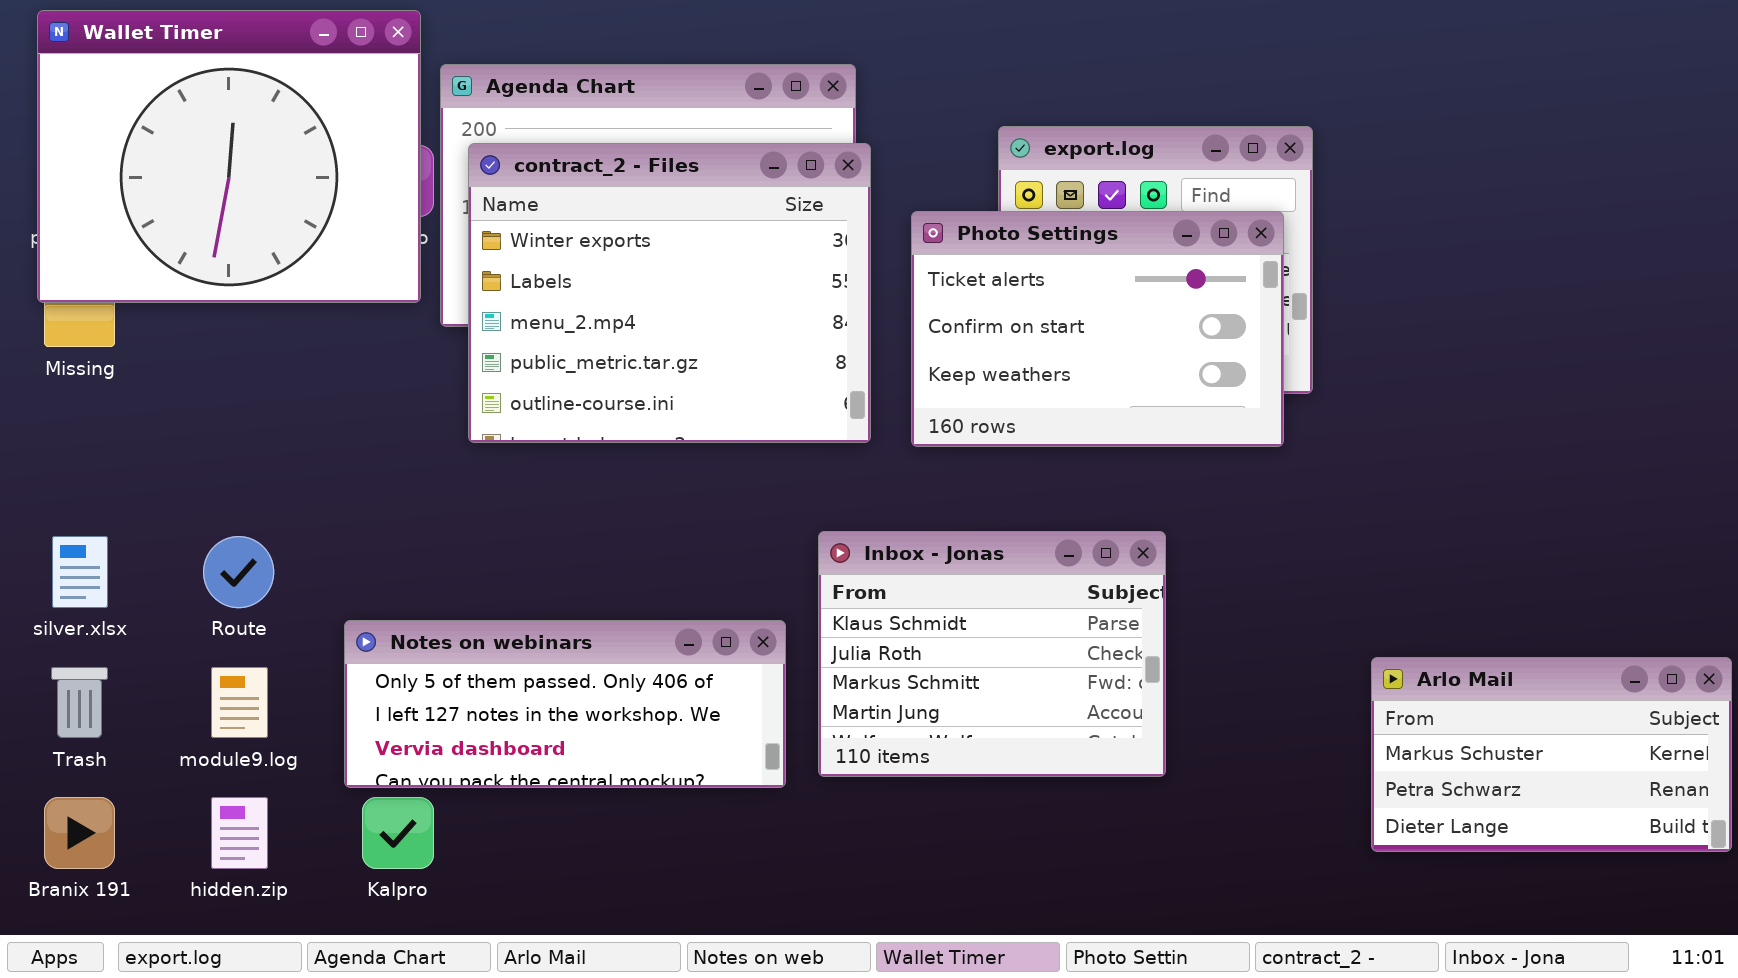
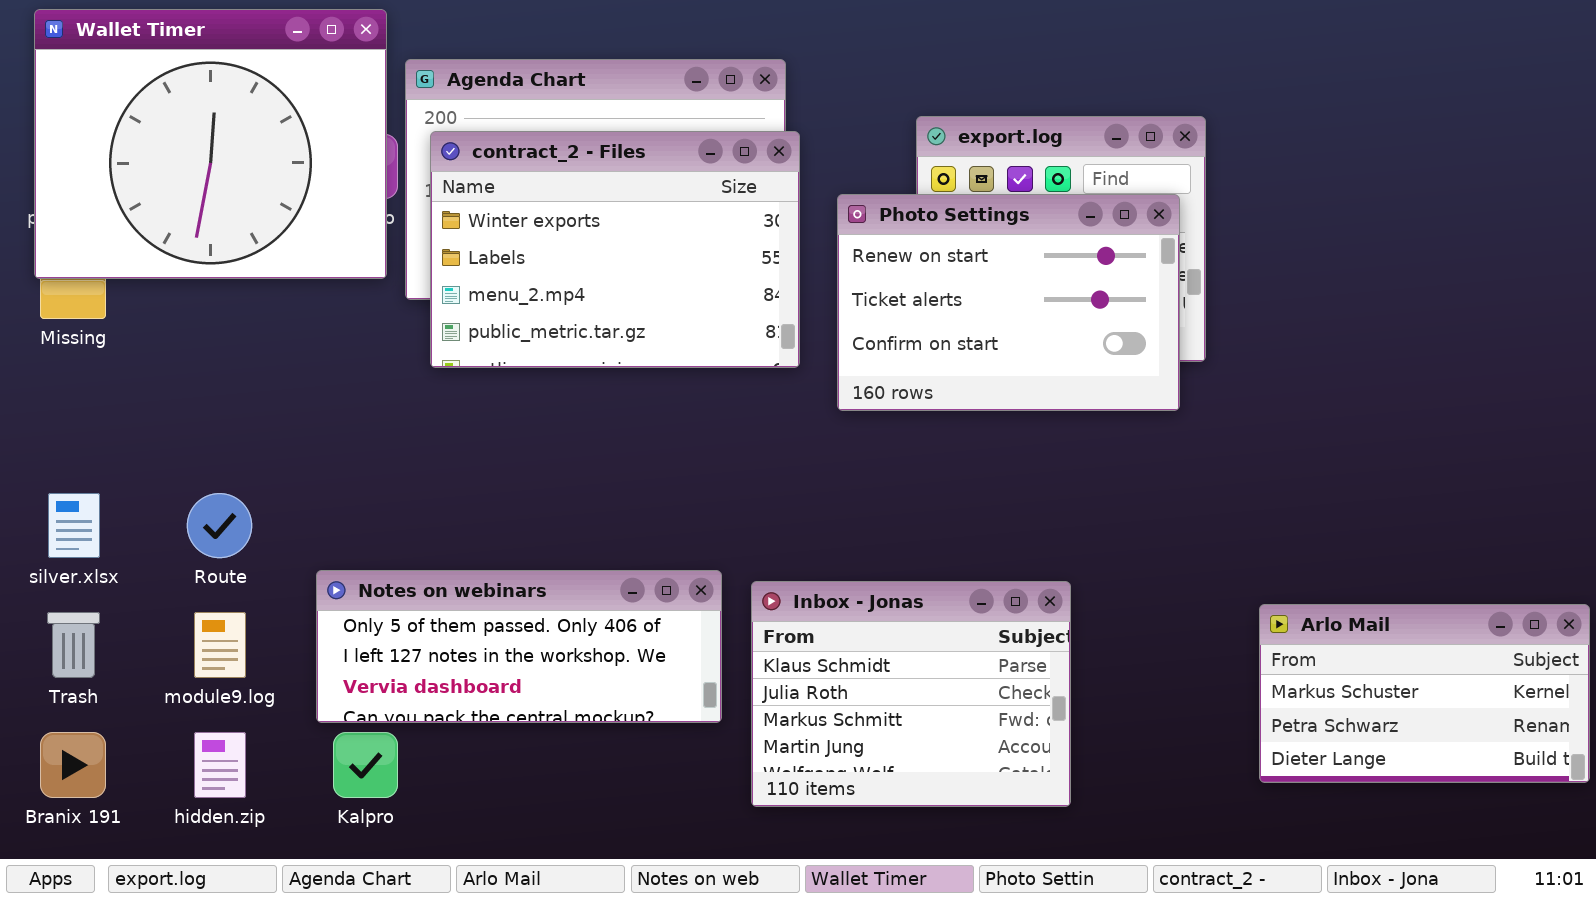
contract_2 - Files: [468,143,871,443] -> [430,131,800,368], resized
Photo Settings: [911,211,1284,447] -> [837,194,1180,411], scrolled up 1 row
Inbox - Jonas: [818,531,1166,777] -> [751,581,1071,807], moved

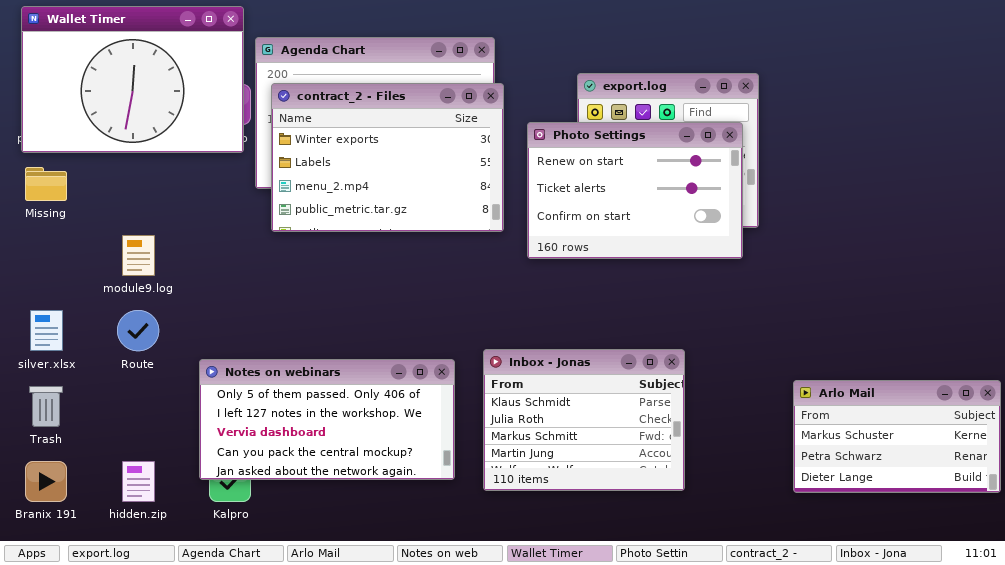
Wallet Timer: [34,9,387,279] -> [21,6,244,153], resized
Notes on webinars: [316,570,722,723] -> [199,359,455,480], resized
Inbox - Jonas: [751,581,1071,807] -> [483,349,685,491], moved
module9.log: [194,612,246,678] -> [122,235,155,276], moved

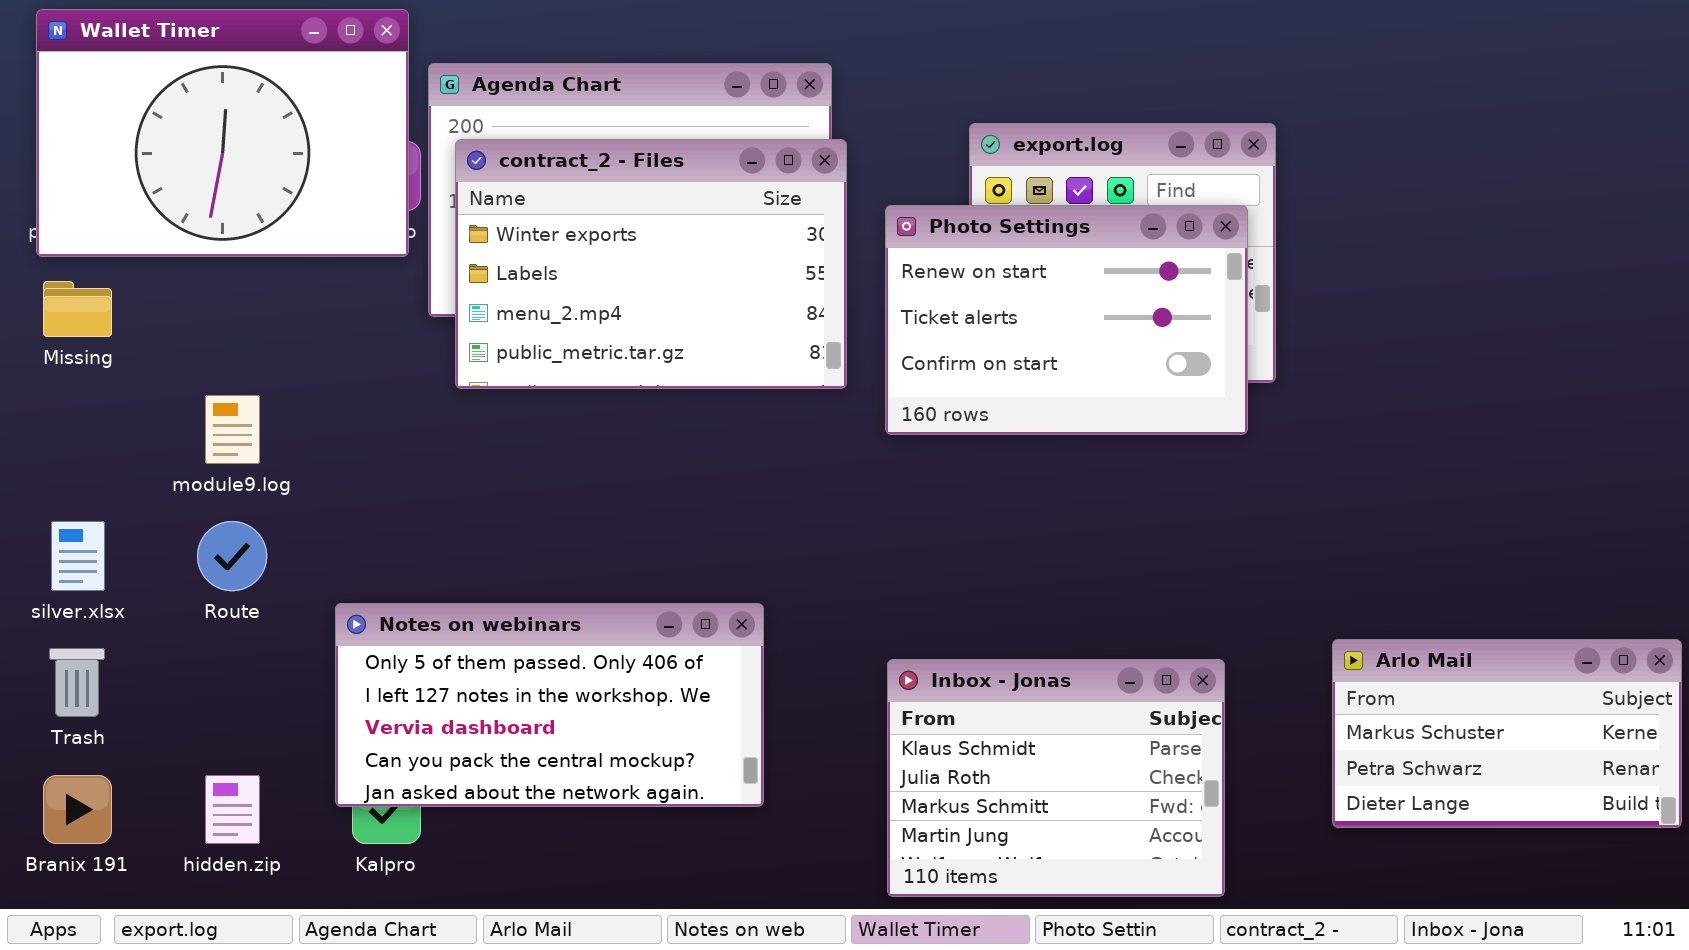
Inbox - Jonas: [483,349,685,491] -> [887,659,1225,897], moved

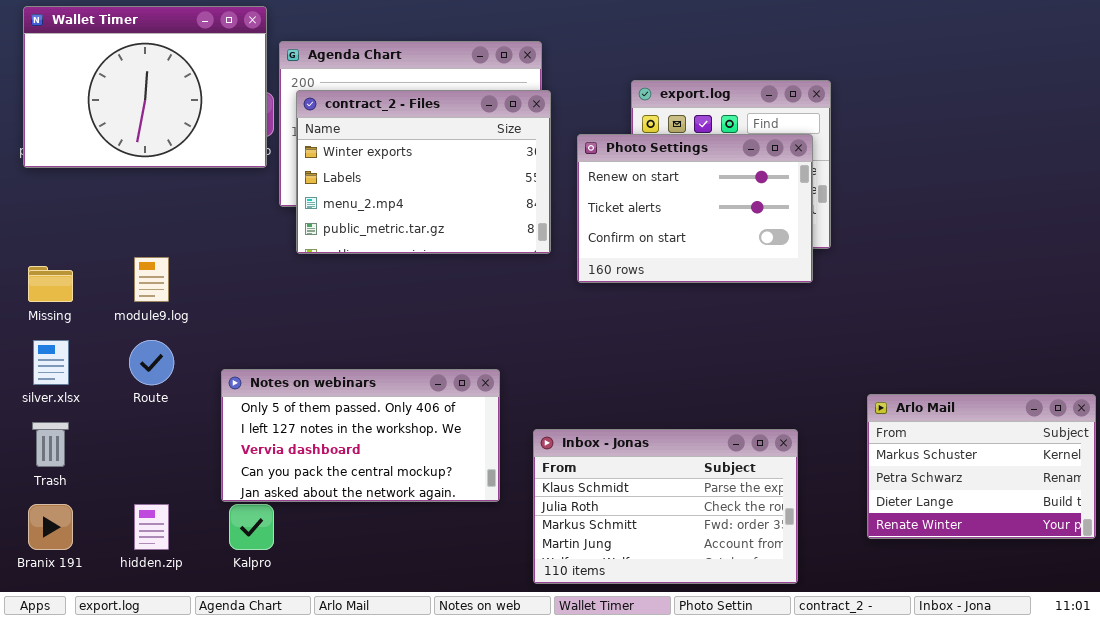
Missing: [43,281,112,337] -> [28,266,73,302], moved
Notes on webinars: [335,603,764,807] -> [221,369,500,502], moved
Arlo Mail: [1332,639,1682,828] -> [867,394,1096,539], resized
Inbox - Jonas: [887,659,1225,897] -> [533,429,798,584], resized

